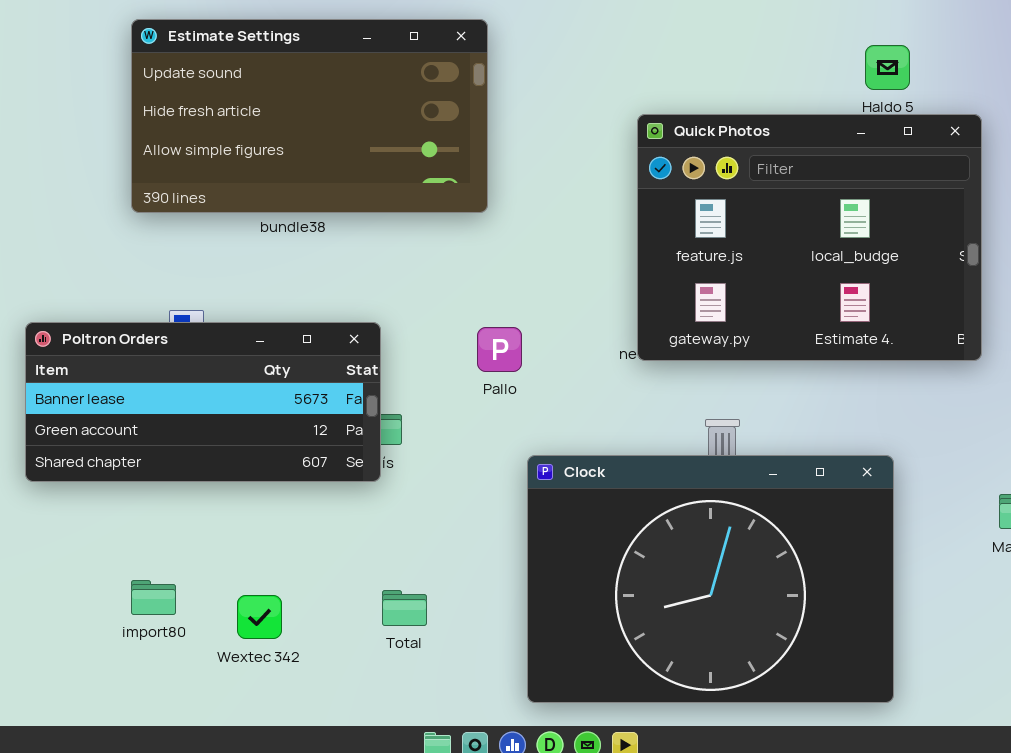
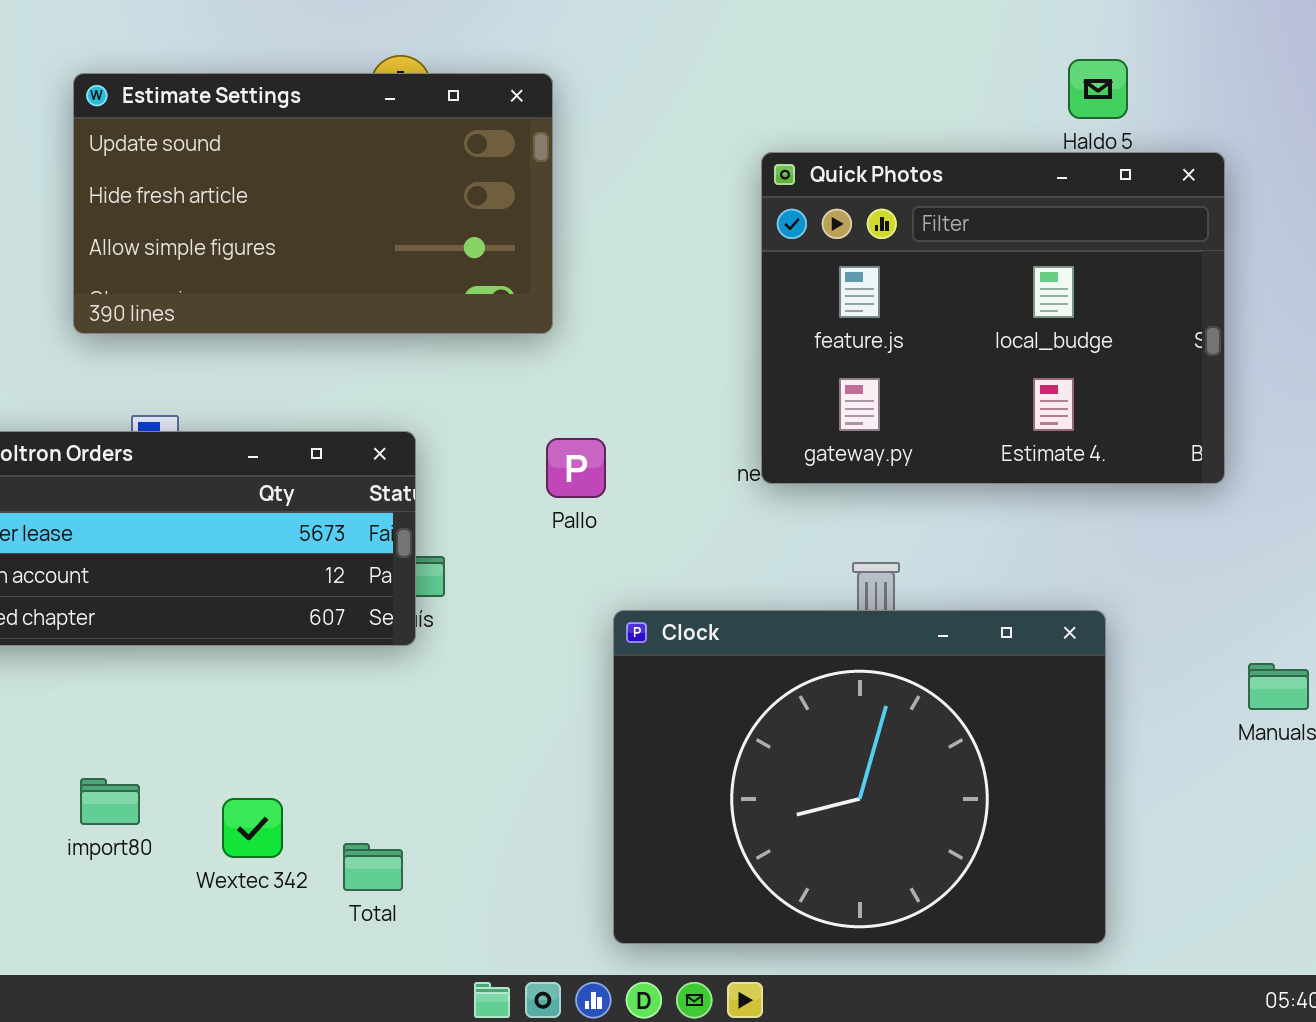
Estimate Settings: [131,19,488,213] -> [73,73,553,334], moved
Total: [382,590,427,626] -> [343,843,403,891], moved

